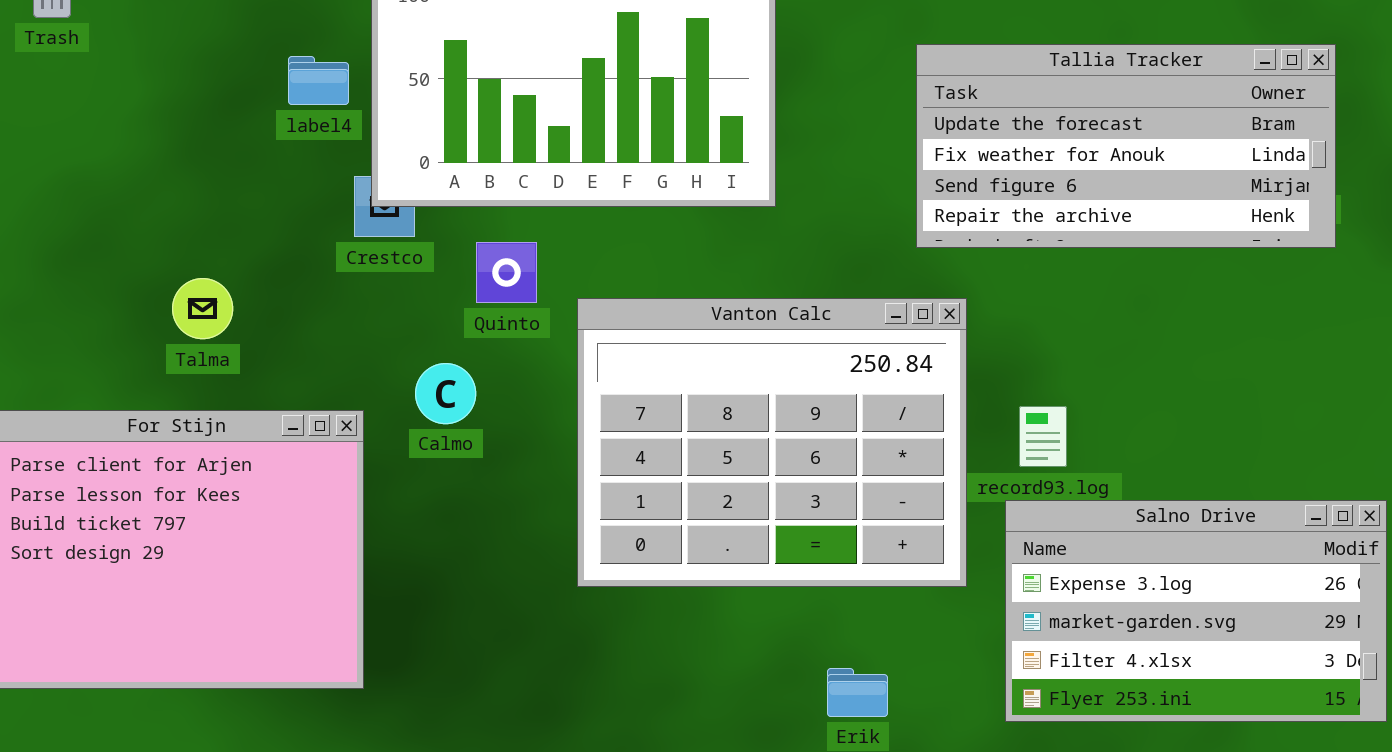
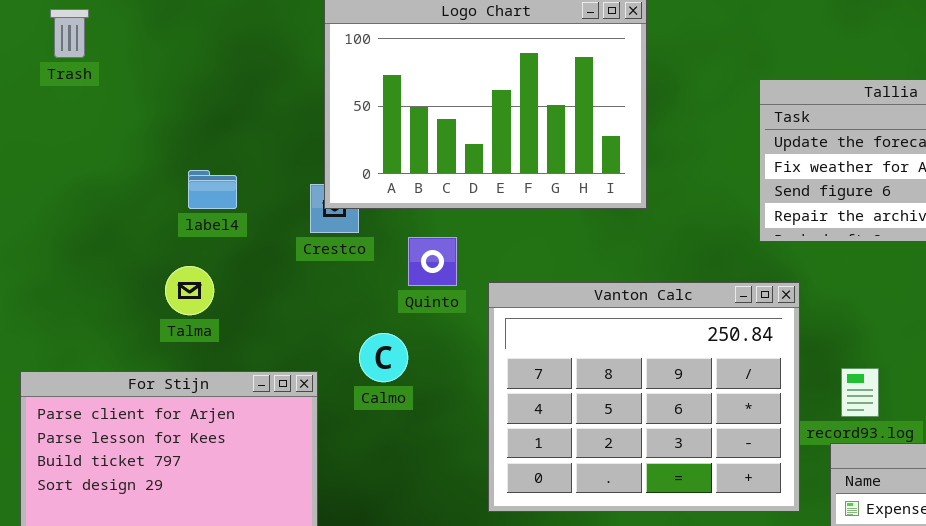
label4: [288,56,349,105] -> [188,170,237,209], moved

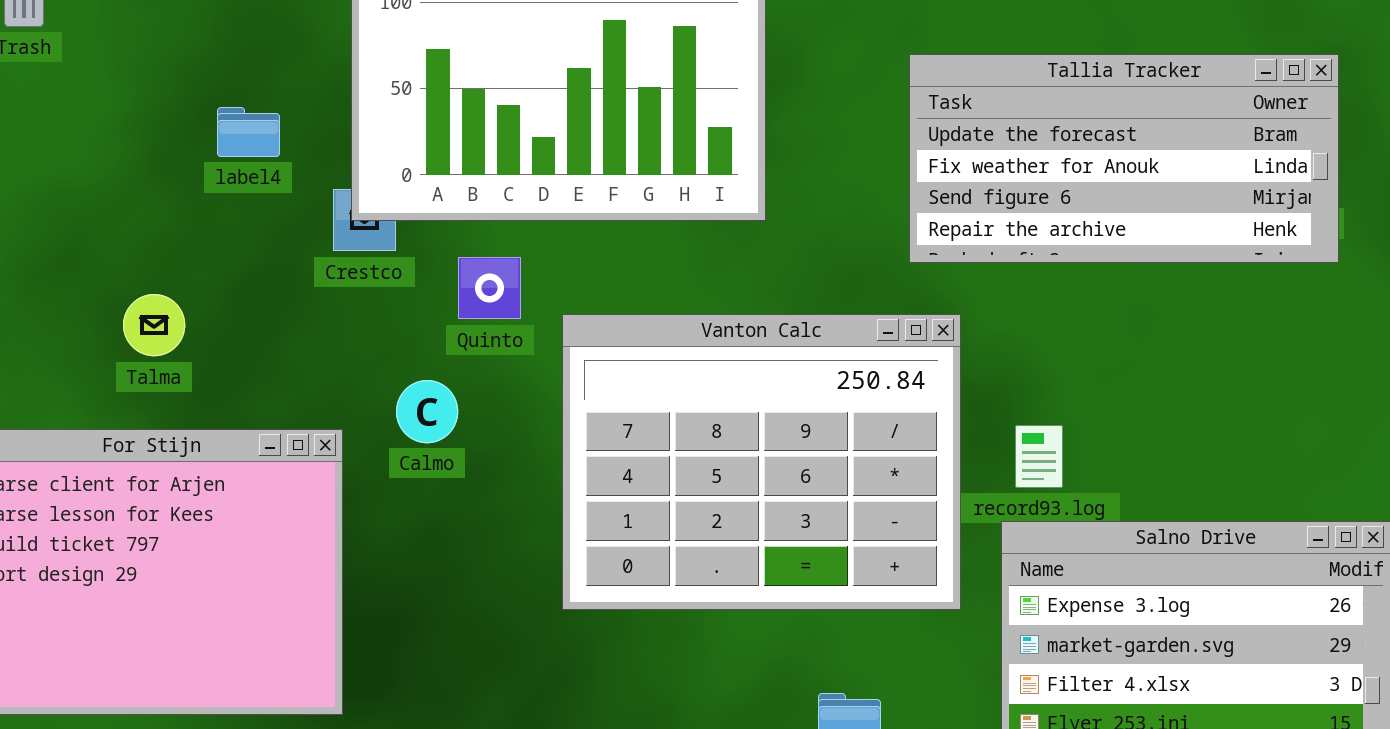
label4: [188,170,237,209] -> [217,107,280,157], moved
Talma: [165,266,214,315] -> [123,294,185,356], moved

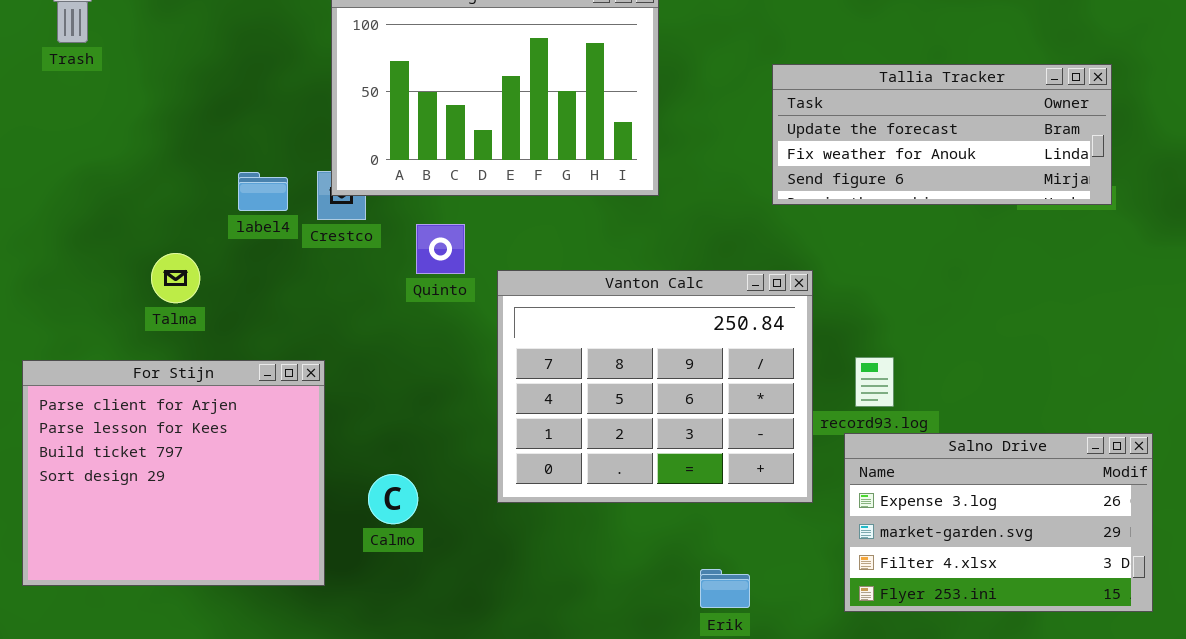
Tallia Tracker: [909,54,1339,263] -> [772,64,1112,205], resized
label4: [217,107,280,157] -> [238,172,288,211], moved
Calmo: [396,380,458,443] -> [368,474,418,524], moved

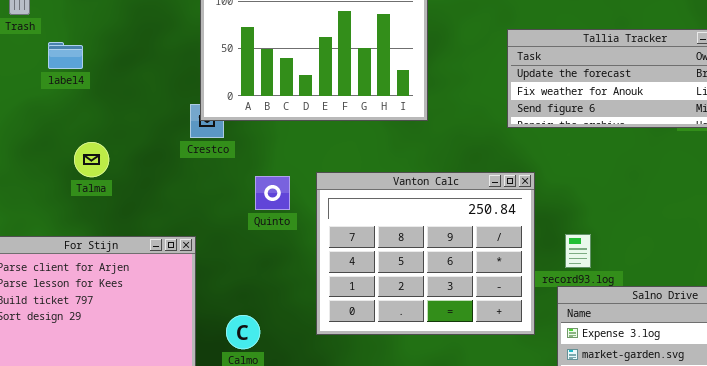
label4: [238,172,288,211] -> [48,42,83,69], moved
Quinto: [416,224,465,274] -> [255,176,290,210], moved
Talma: [151,253,200,303] -> [74,142,109,177], moved

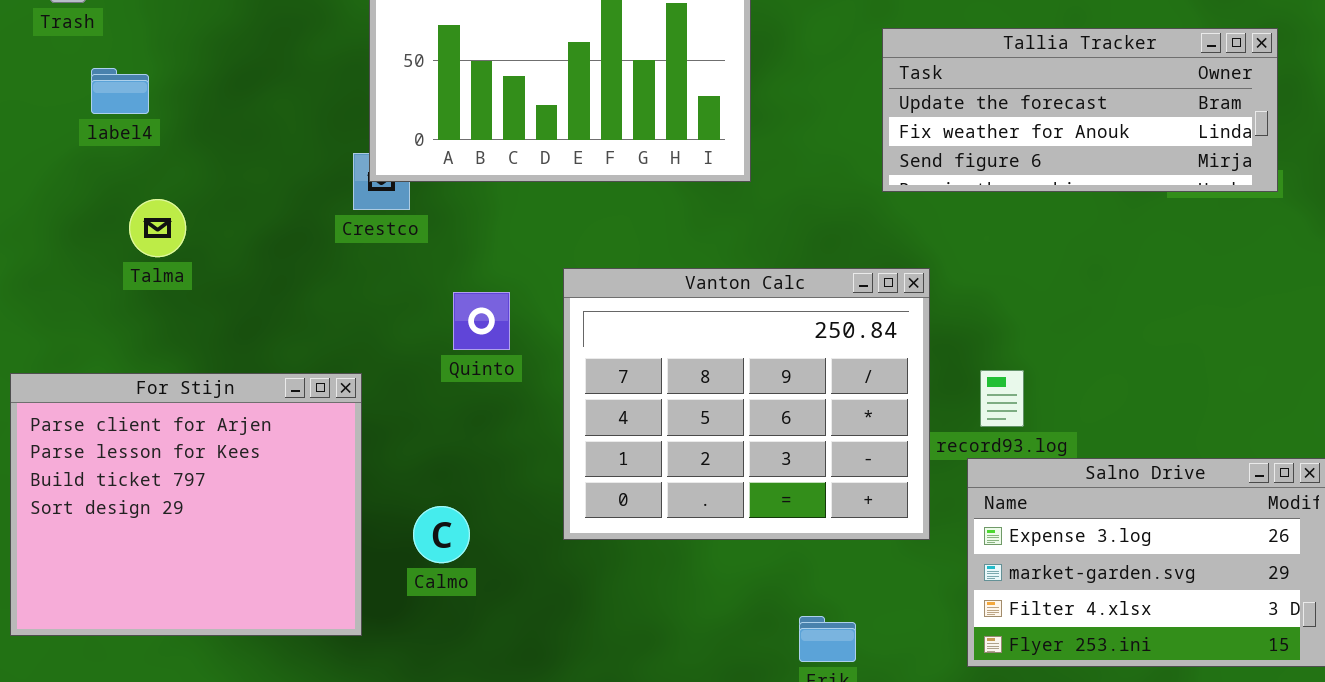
label4: [48,42,83,69] -> [91,68,149,114], moved
Talma: [74,142,109,177] -> [129,199,186,257], moved
Quinto: [255,176,290,210] -> [453,292,510,350], moved

